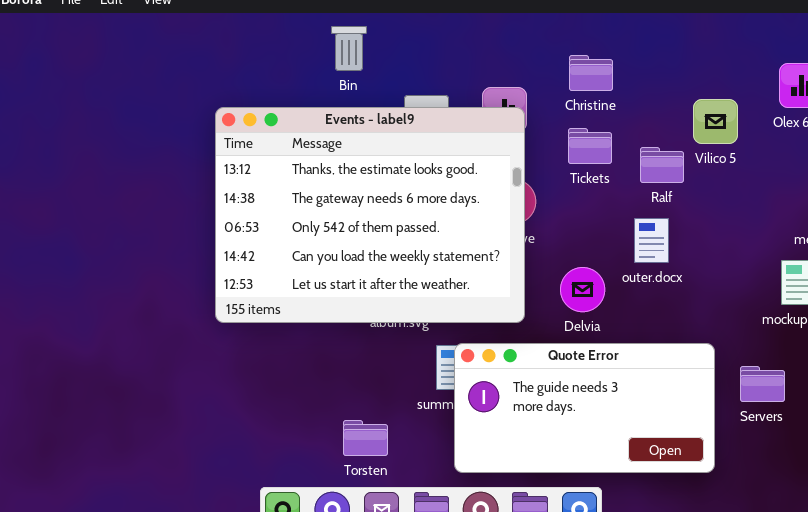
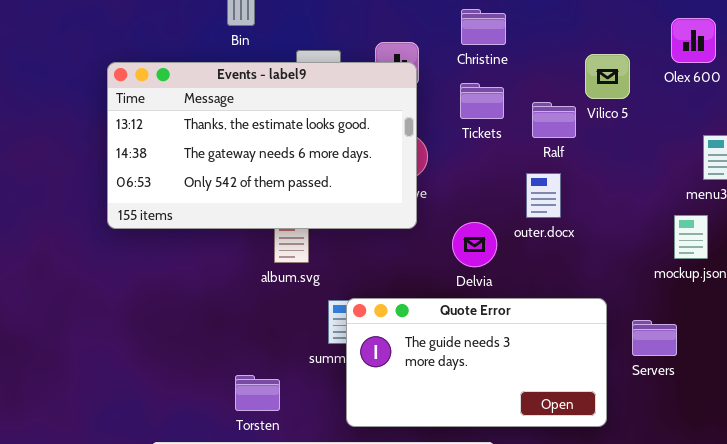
Events - label9: [215,107,525,323] -> [107,62,417,229], resized

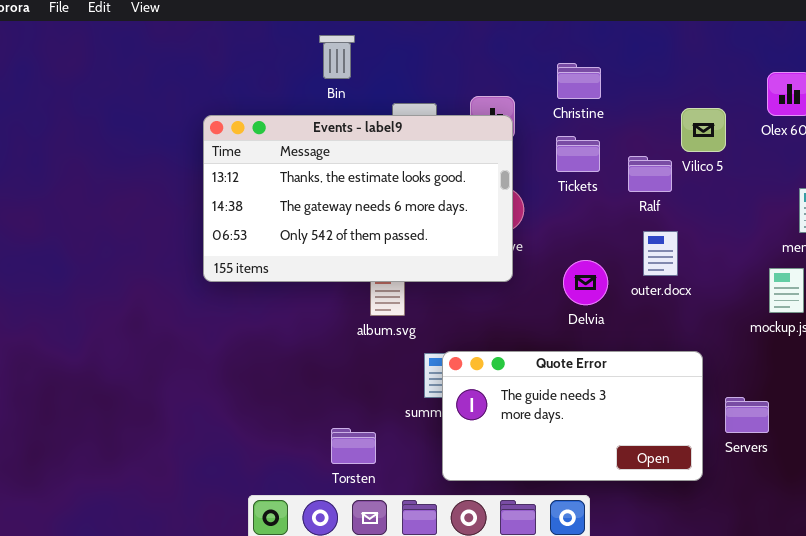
outer.docx: [526,173,561,218] -> [643,231,678,276], moved
Delvia: [452,222,497,267] -> [563,260,608,305], moved
Servers: [632,320,677,356] -> [725,397,769,433], moved

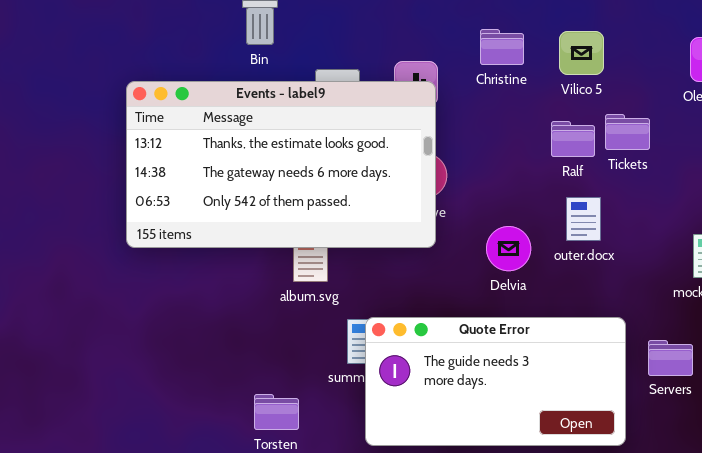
Vilico 5: [681,108,726,152] -> [559,31,604,75], moved
Tickets: [556,136,600,172] -> [605,114,650,150], moved
Servers: [725,397,769,433] -> [648,340,693,376], moved

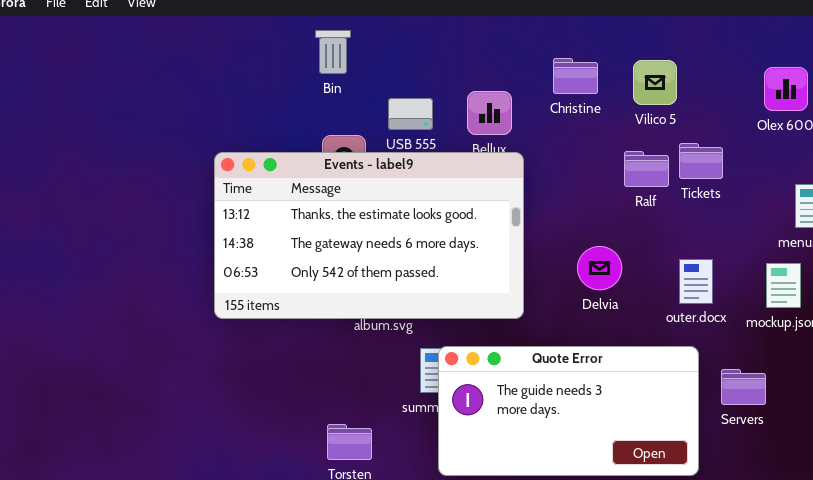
Events - label9: [126,81,436,248] -> [214,152,524,319], moved
outer.docx: [566,197,601,241] -> [679,259,713,304], moved
Delvia: [486,226,531,271] -> [577,246,622,290], moved

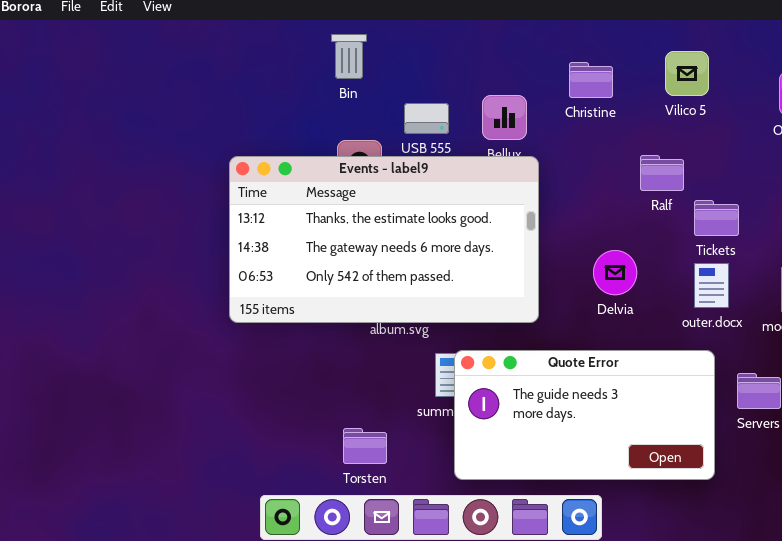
Vilico 5: [633,60,677,105] -> [665,51,709,96], moved
Tickets: [679,143,723,179] -> [694,200,739,236], moved

